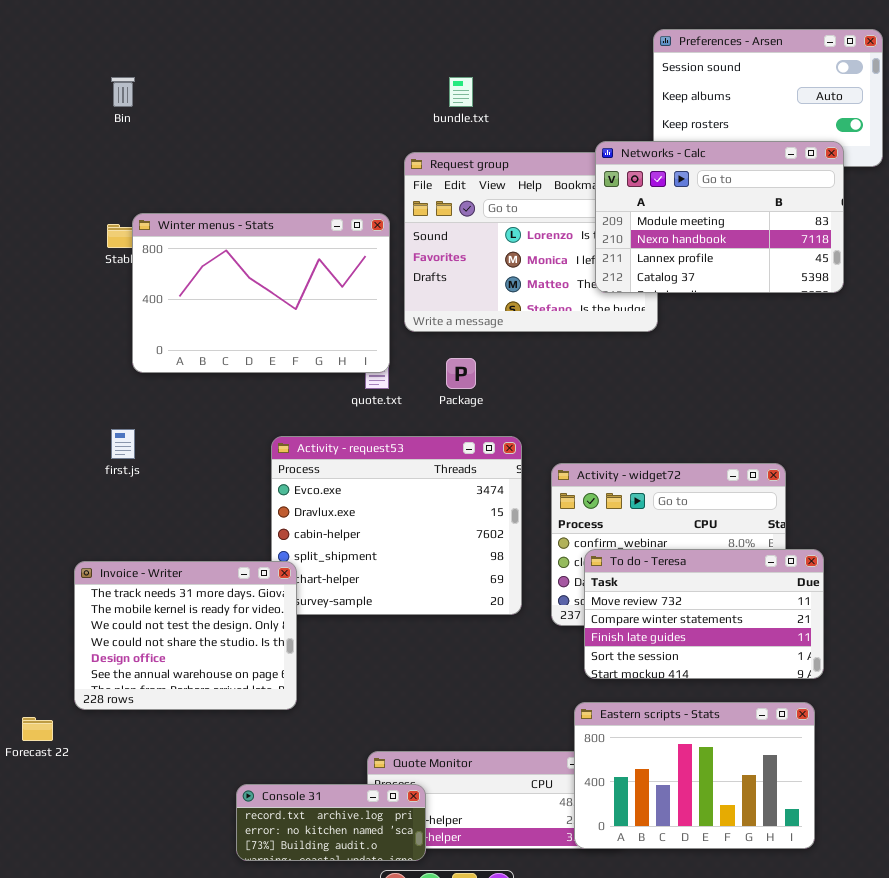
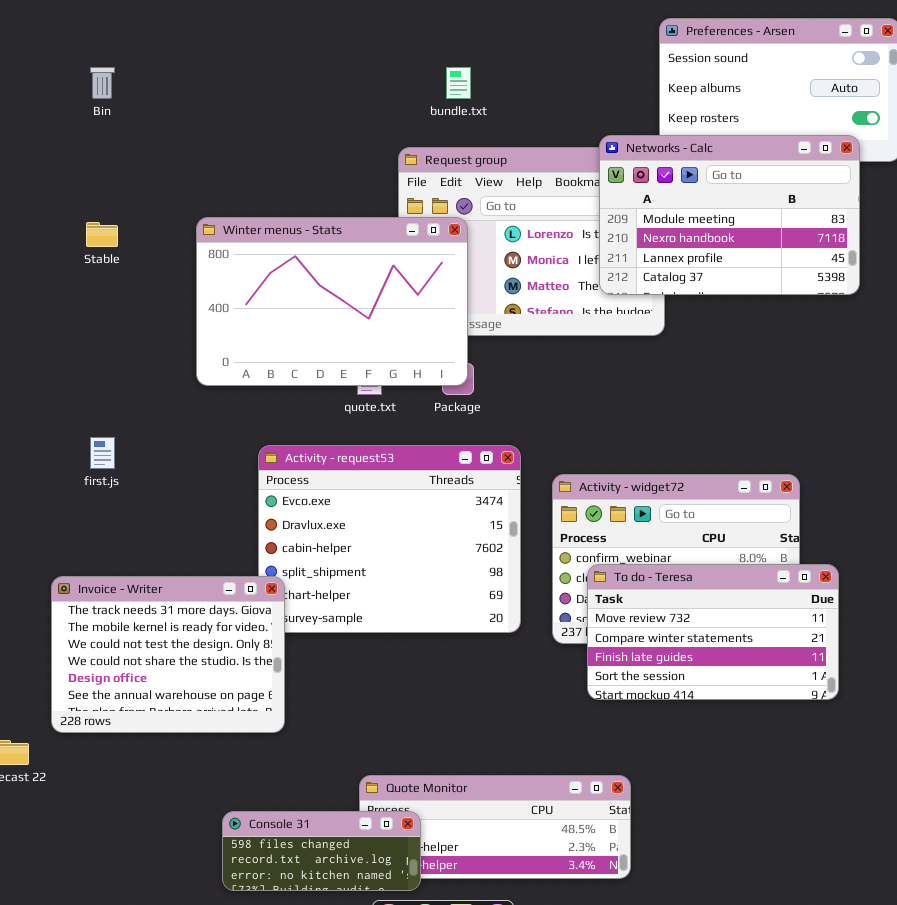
Winter menus - Stats: [132,213,390,373] -> [196,217,468,386], moved
Eastern scripts - Stats: [574,702,815,849] -> none, closed
Console 31: [236,784,426,861] -> [222,811,421,891], scrolled up 1 row

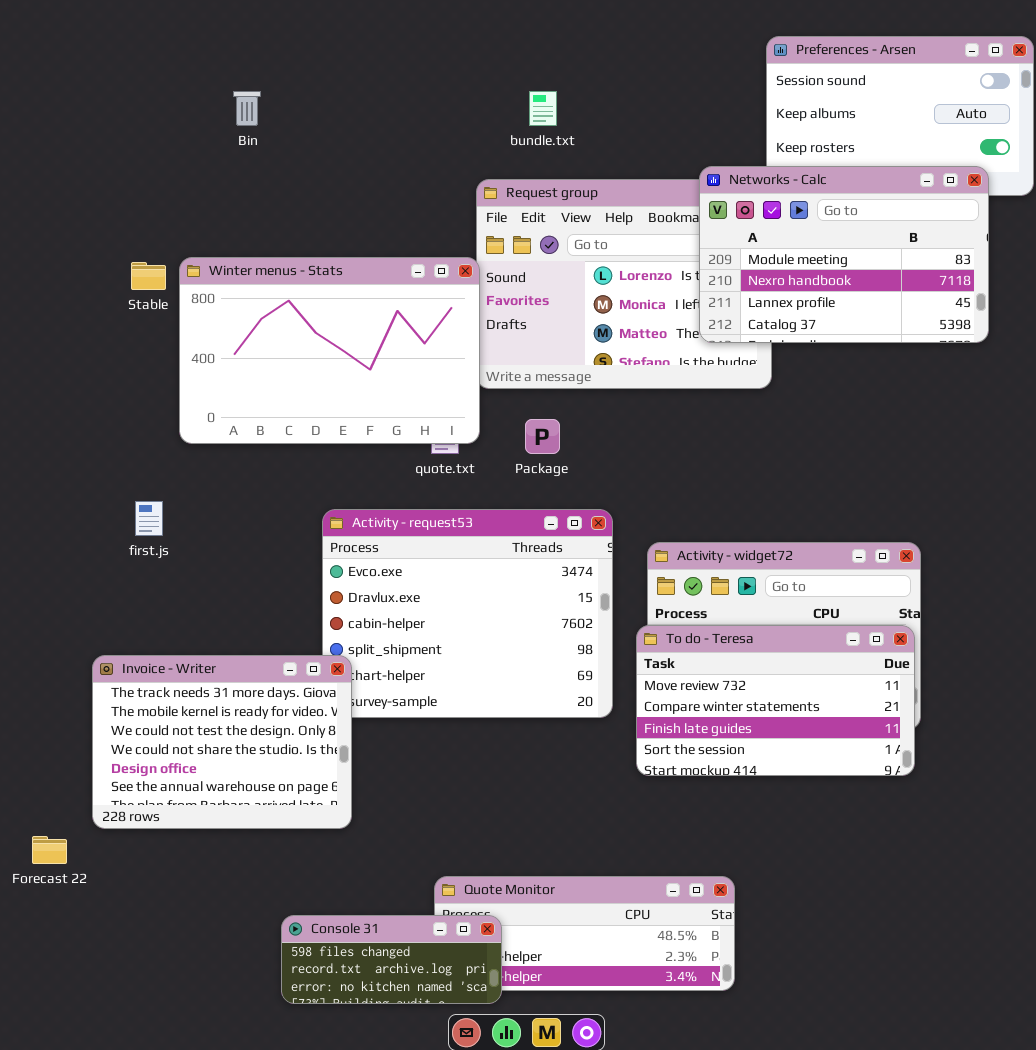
Bin: [90,67,115,99] -> [233,91,261,126], moved
Winter menus - Stats: [196,217,468,386] -> [179,257,480,444], moved
To do - Teresa: [587,564,839,700] -> [636,625,915,776], moved

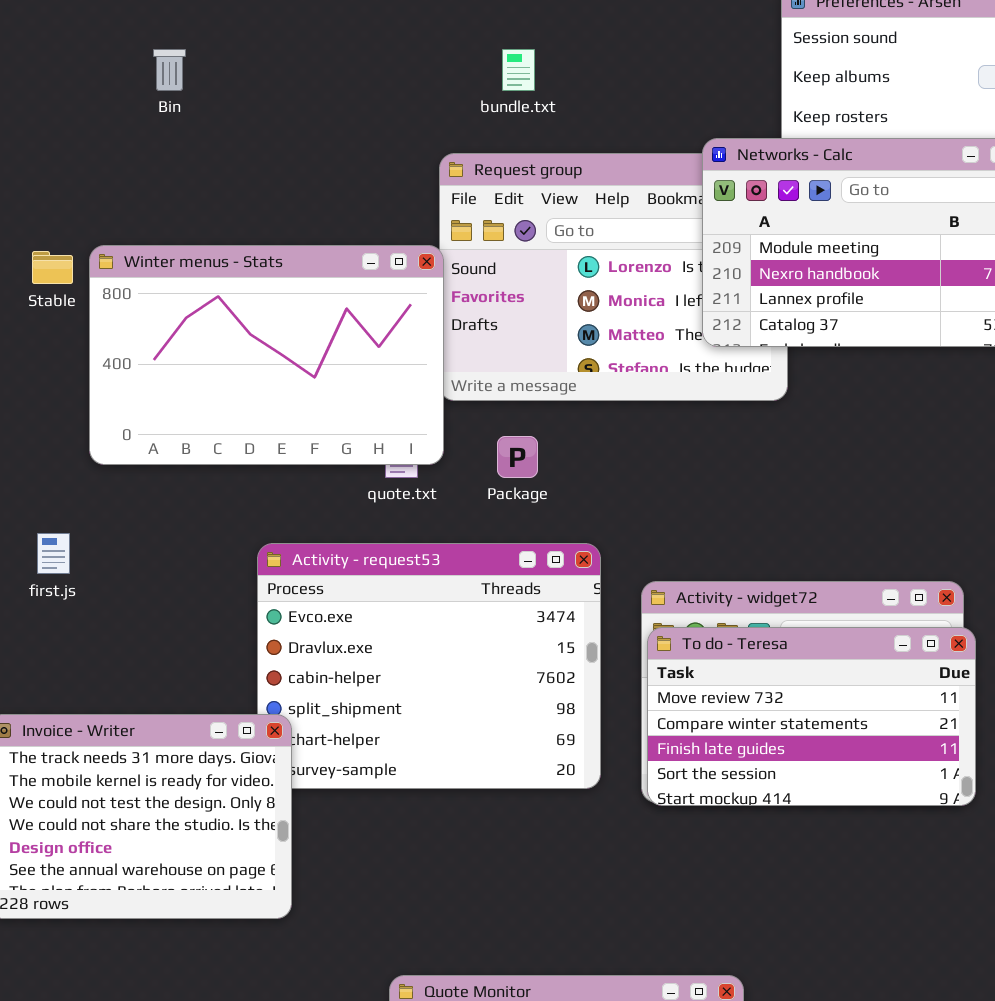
To do - Teresa: [636,625,915,776] -> [647,627,976,806], moved

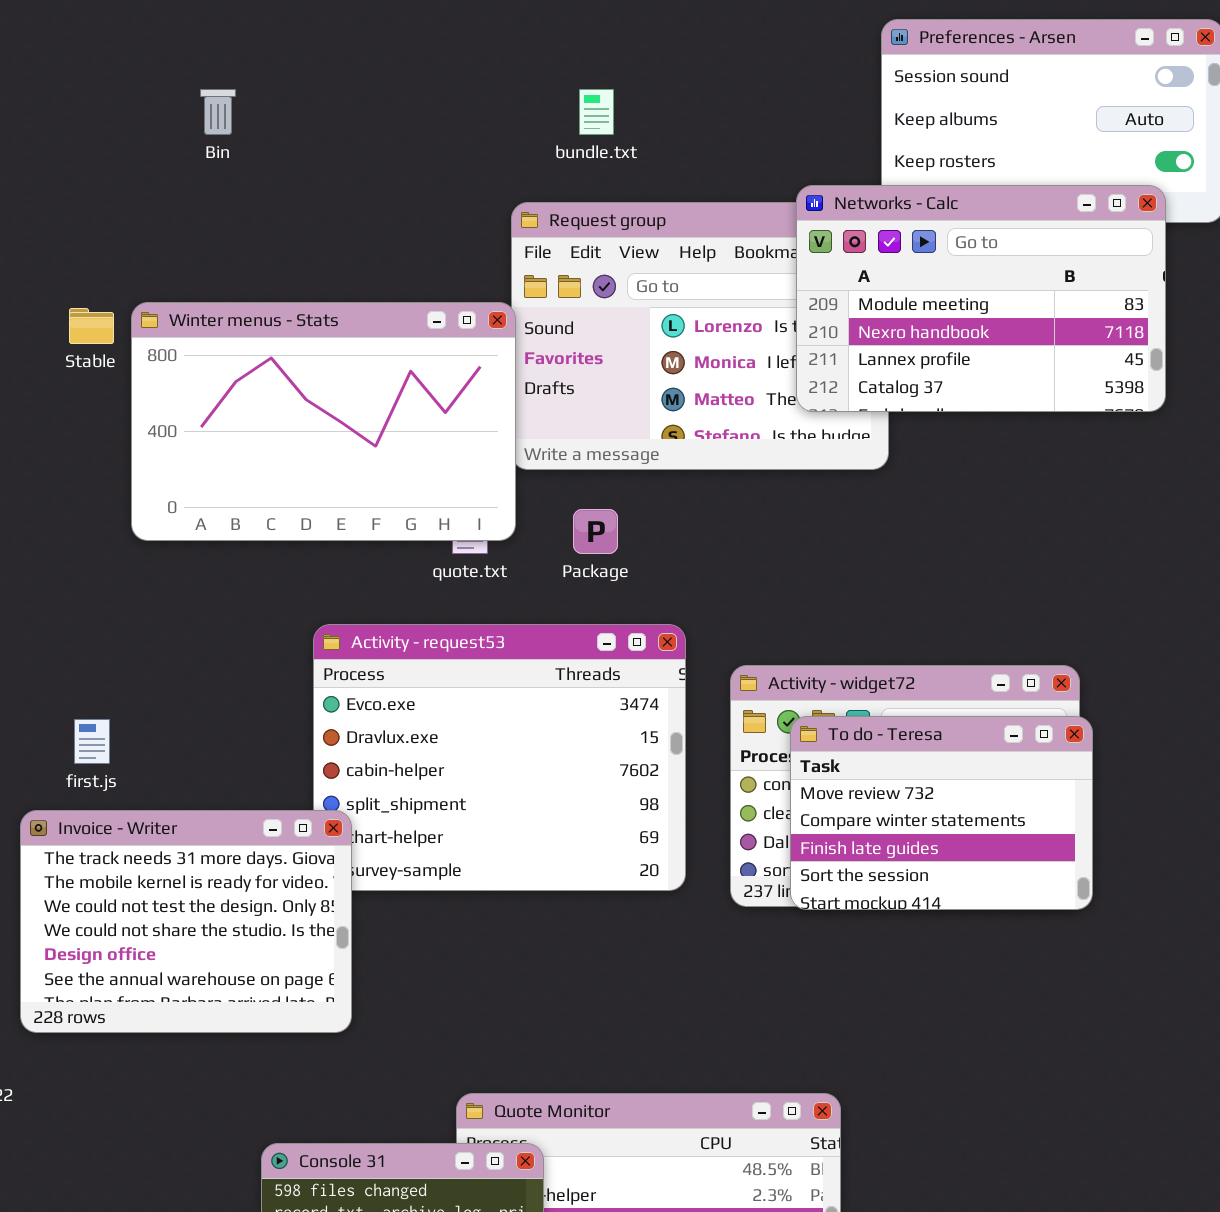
first.js: [37,533,70,574] -> [74,719,110,764], moved
To do - Teresa: [647,627,976,806] -> [790,716,1093,910], resized

